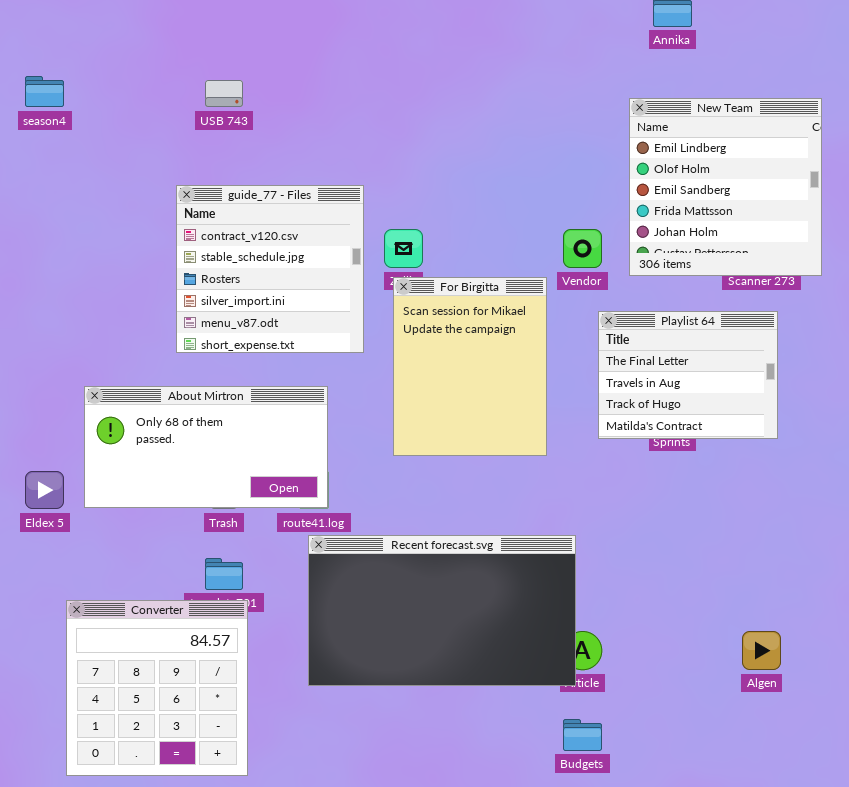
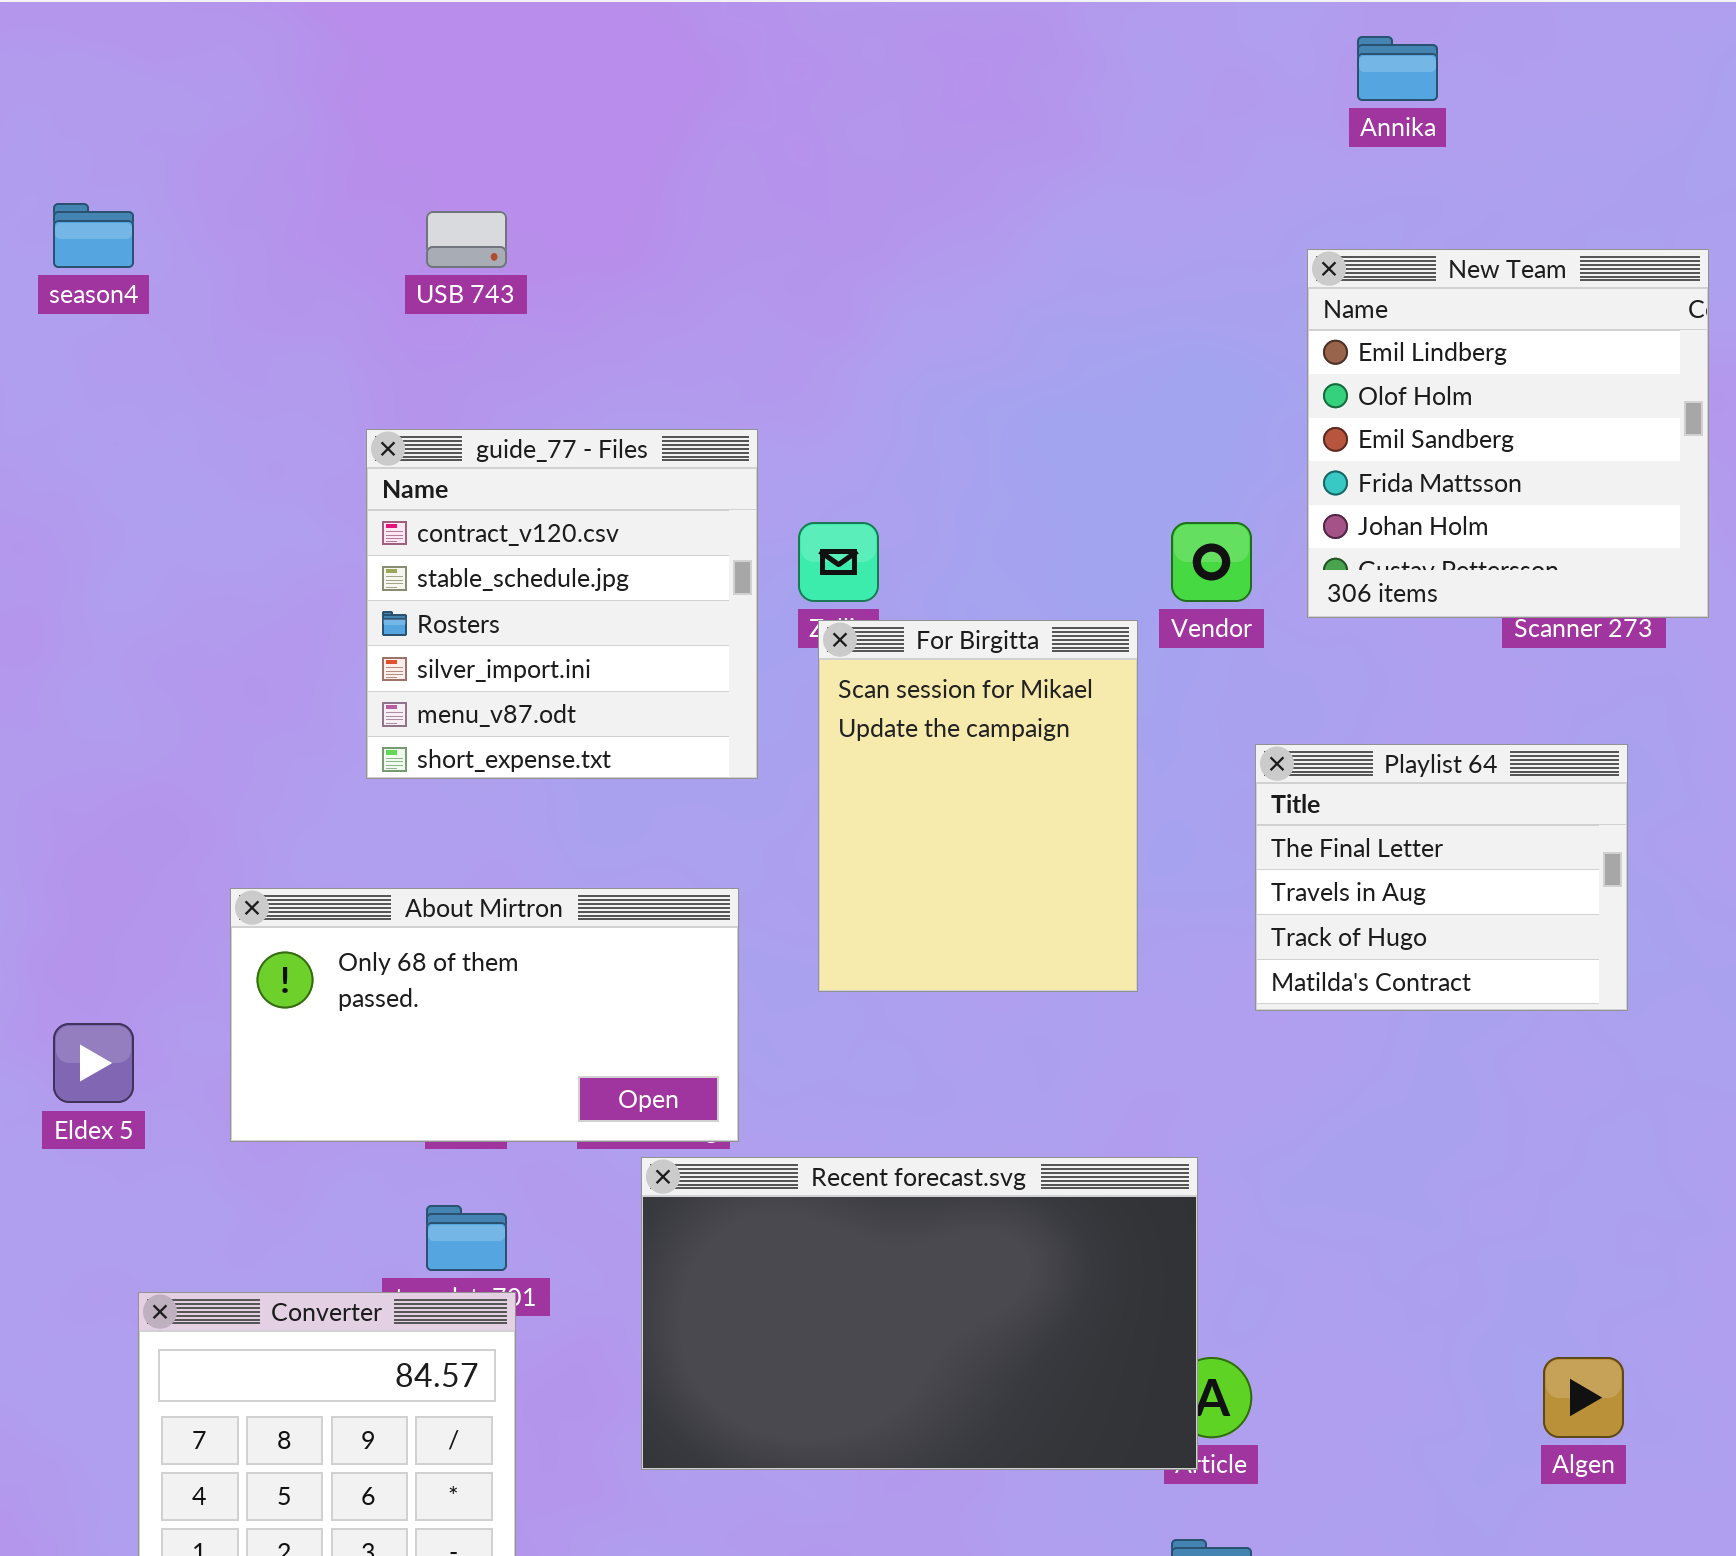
Playlist 64: [598,311,778,439] -> [1255,744,1628,1011], moved
About Mirtron: [84,386,328,508] -> [230,888,739,1142], moved

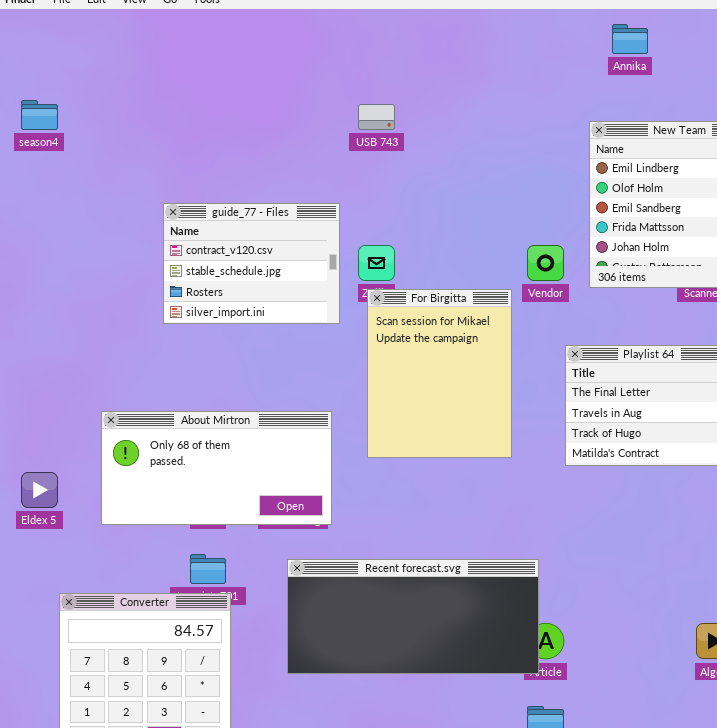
USB 743: [426,211,507,268] -> [358,104,395,130], moved
guide_77 - Files: [366,429,758,779] -> [163,203,340,324], resized
Recent forecast.svg: [641,1157,1198,1470] -> [287,559,539,674], resized

